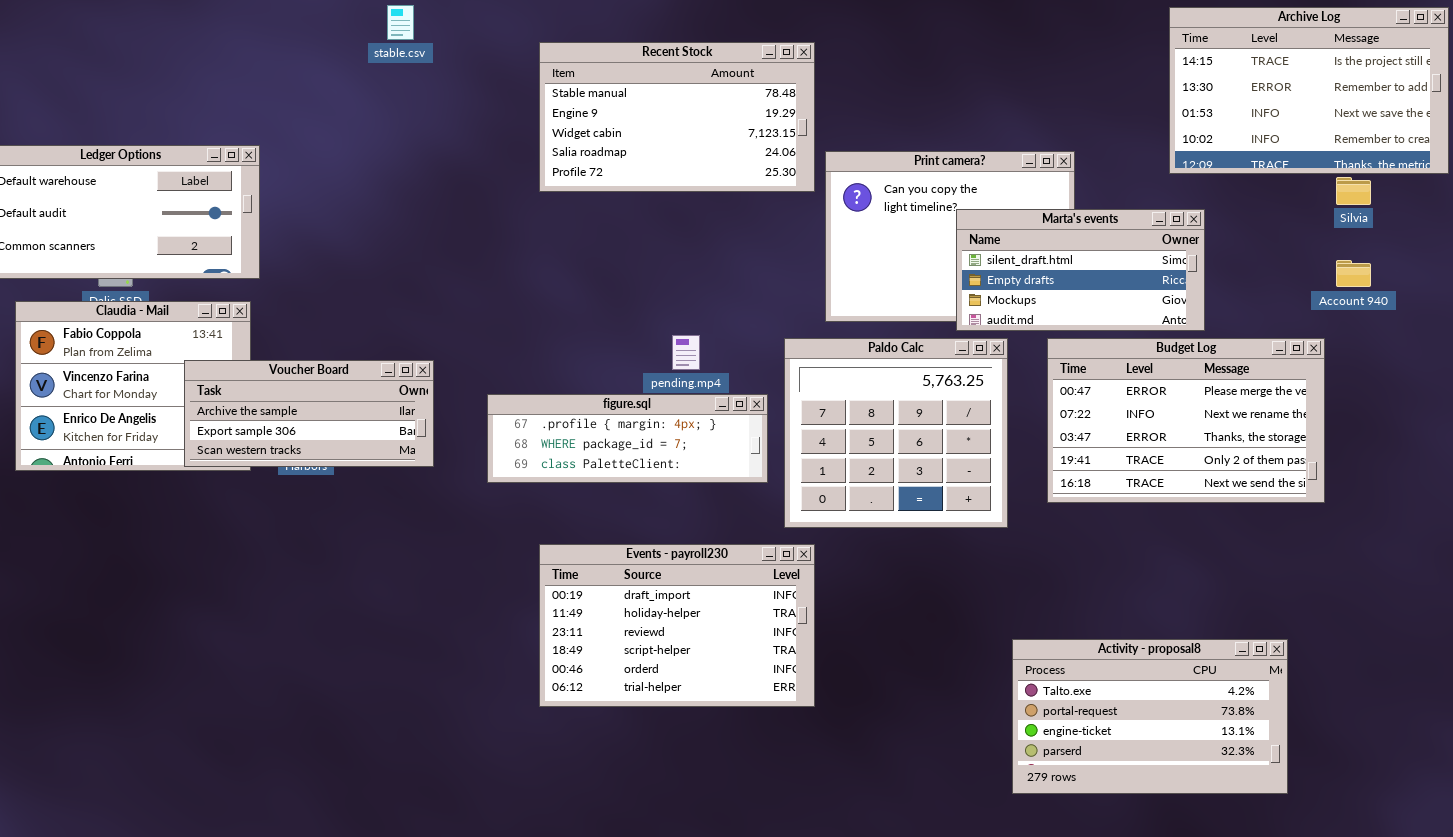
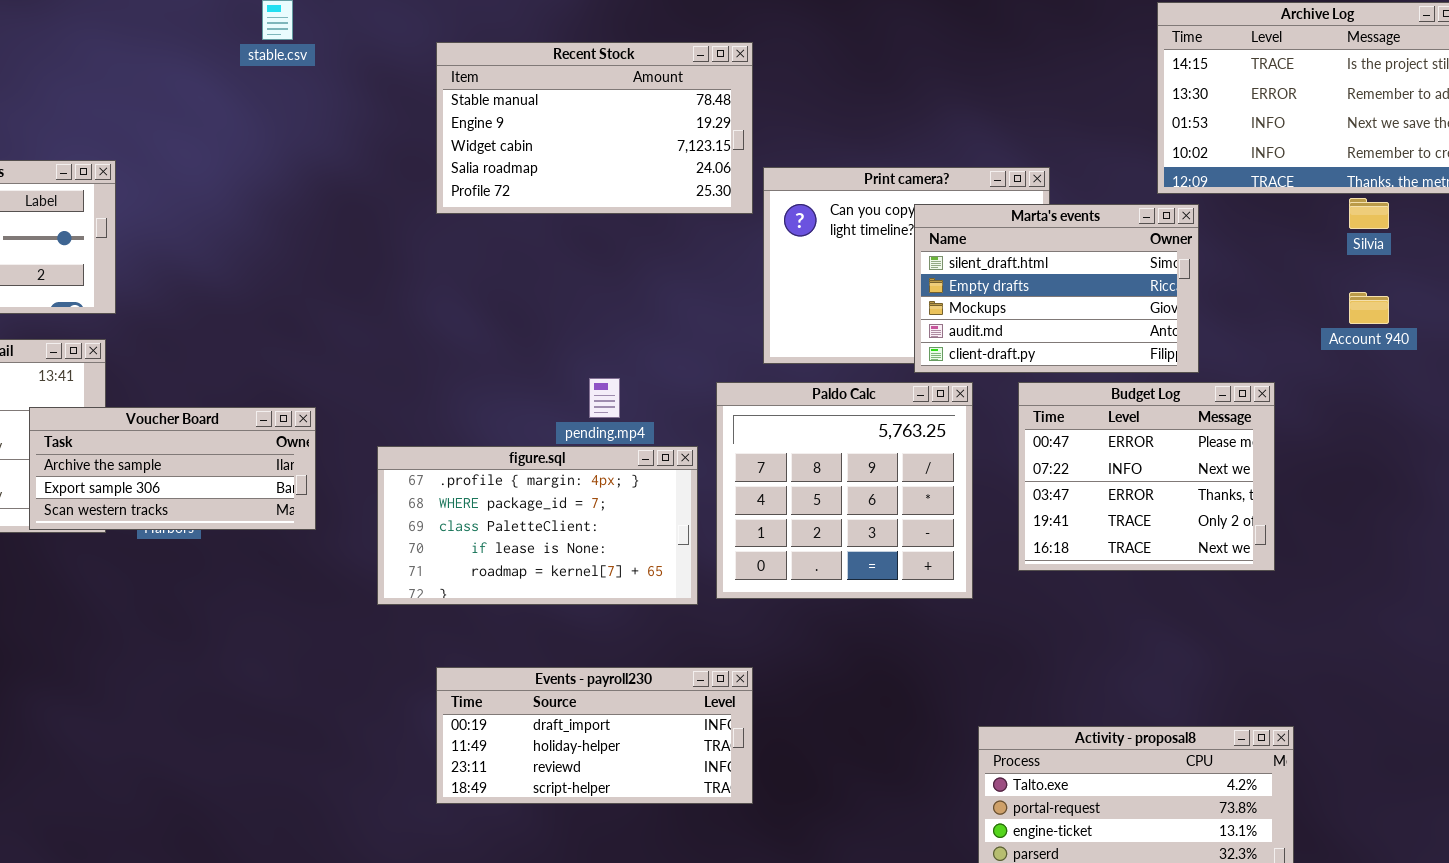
Marta's events: [956,209,1205,331] -> [914,204,1199,373], resized
Budget Log: [1047,338,1325,503] -> [1018,382,1275,571], resized
figure.sql: [487,394,768,483] -> [377,446,698,605], resized
Events - payroll230: [539,544,815,707] -> [436,667,753,804], resized

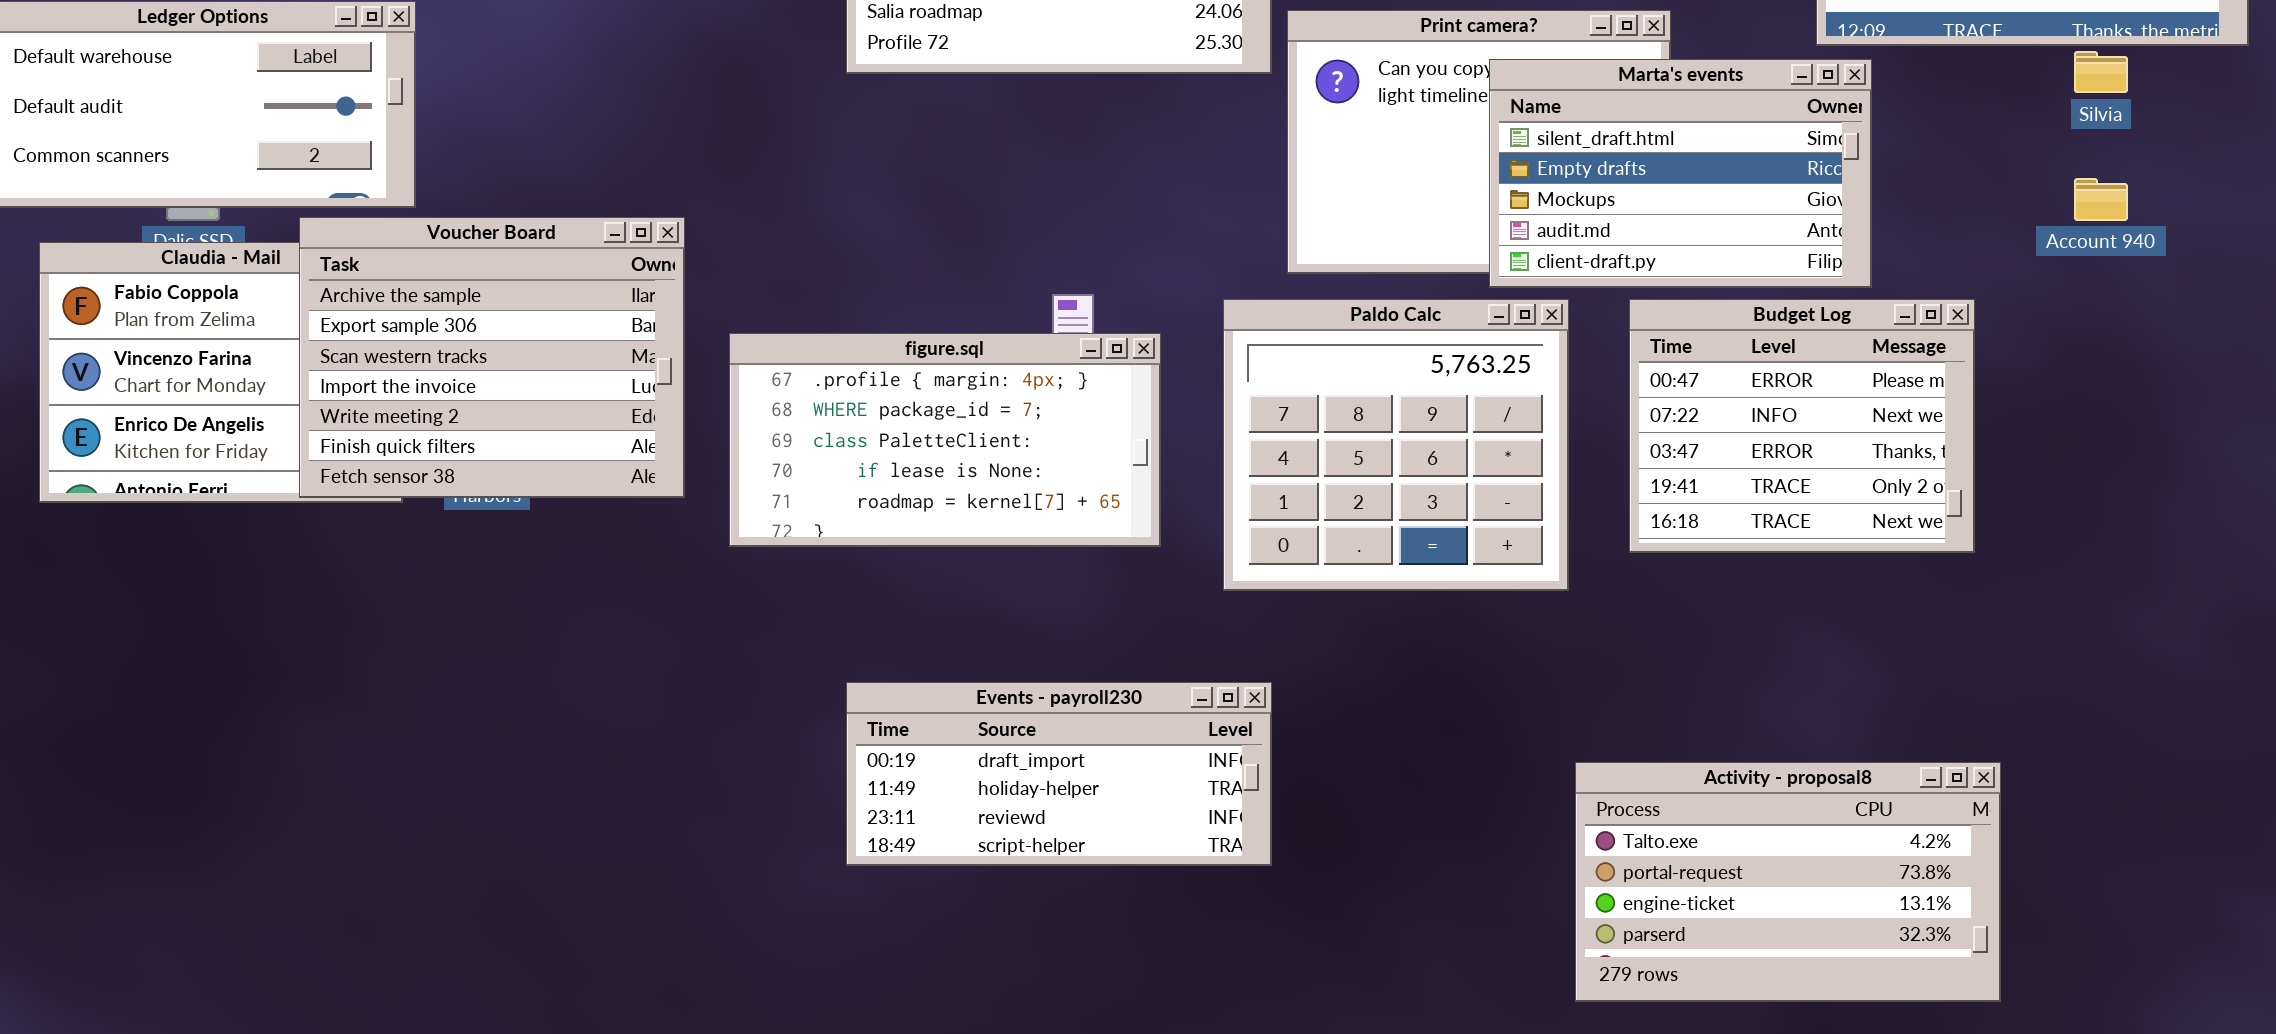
Voucher Board: [29,407,316,530] -> [299,217,685,498], resized
figure.sql: [377,446,698,605] -> [729,333,1161,547], moved

